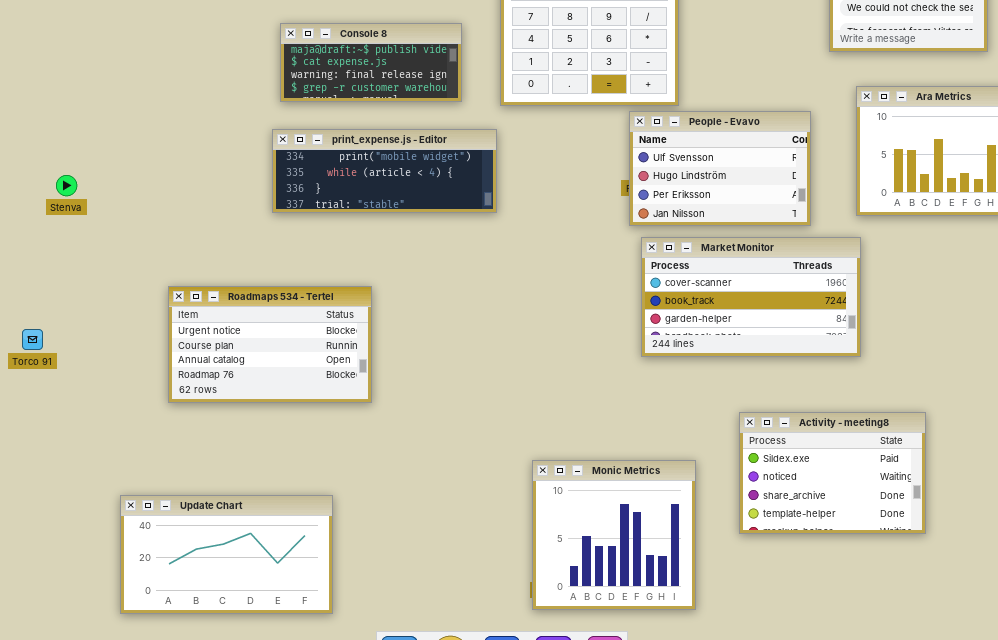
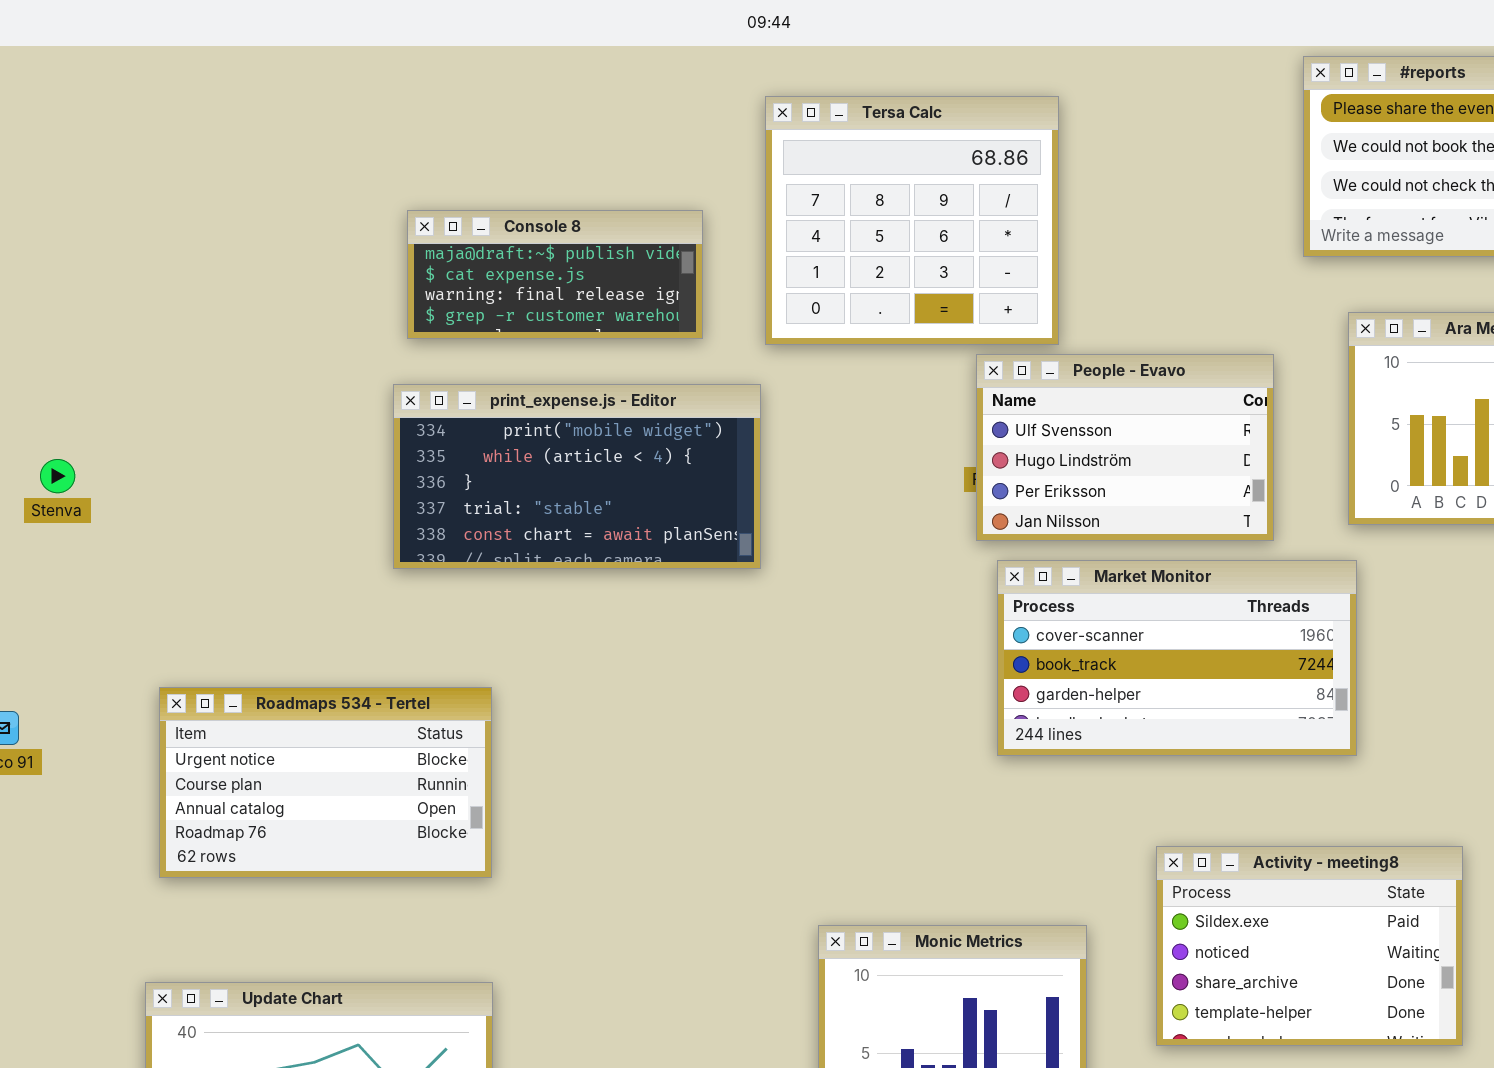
print_expense.js - Editor: [272,129,497,213] -> [393,384,761,569], resized
Roadmaps 534 - Tertel: [168,286,372,403] -> [159,687,492,878], moved

